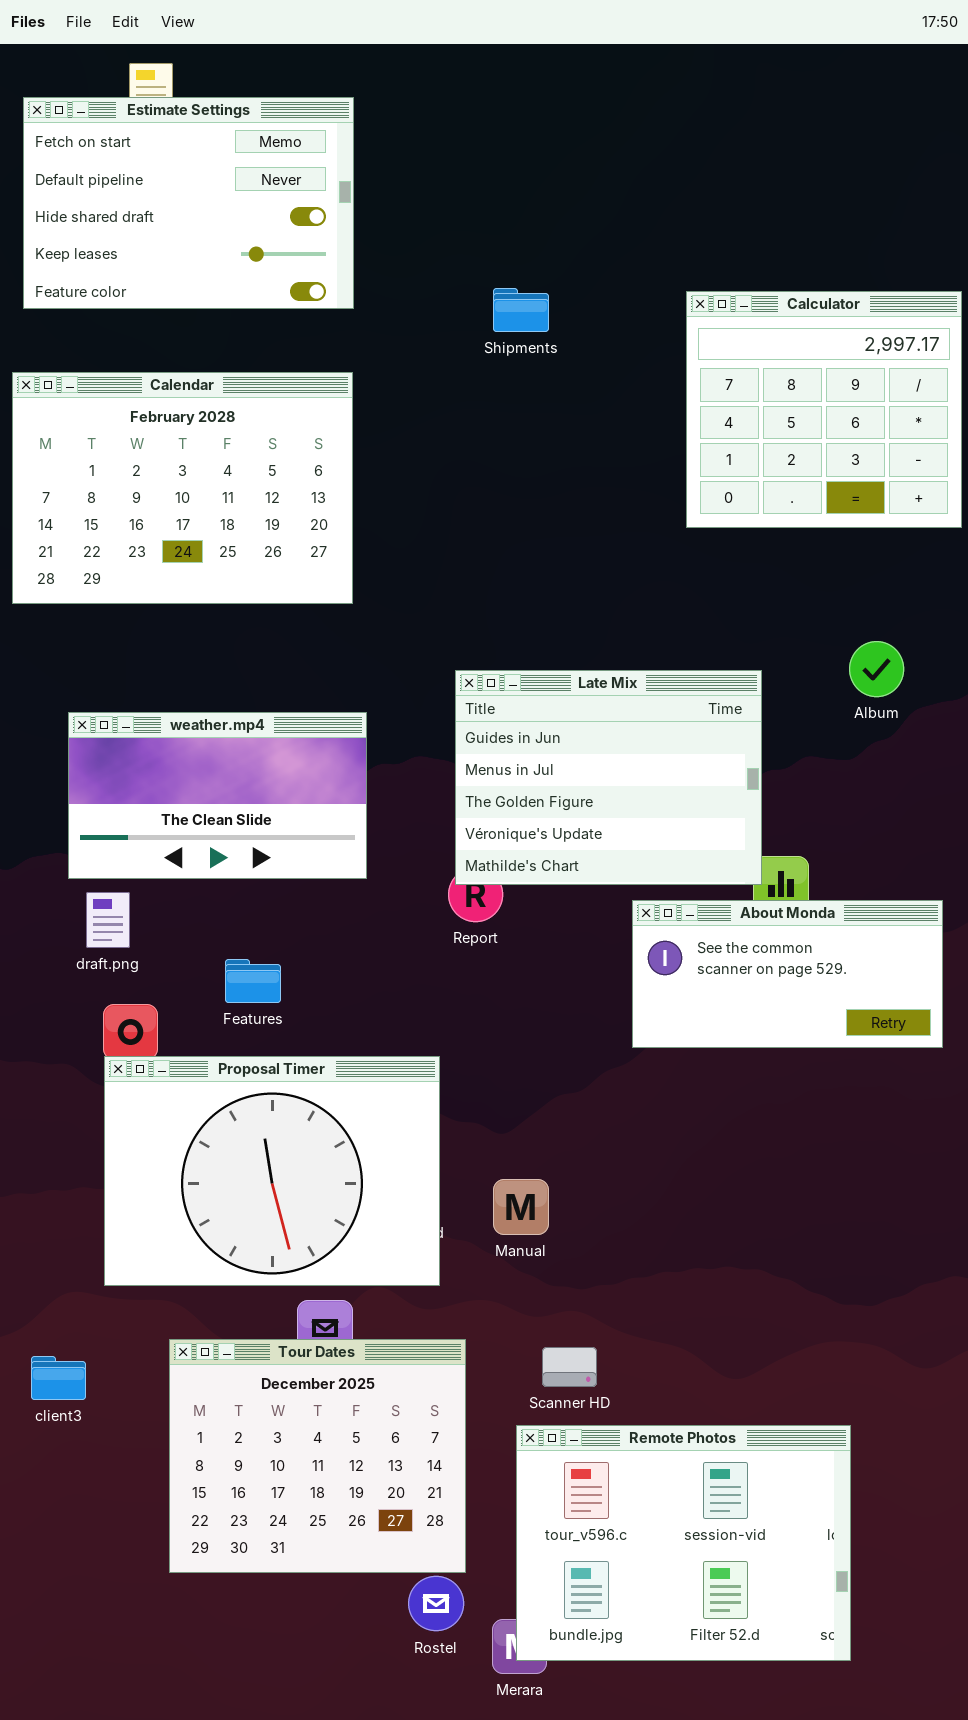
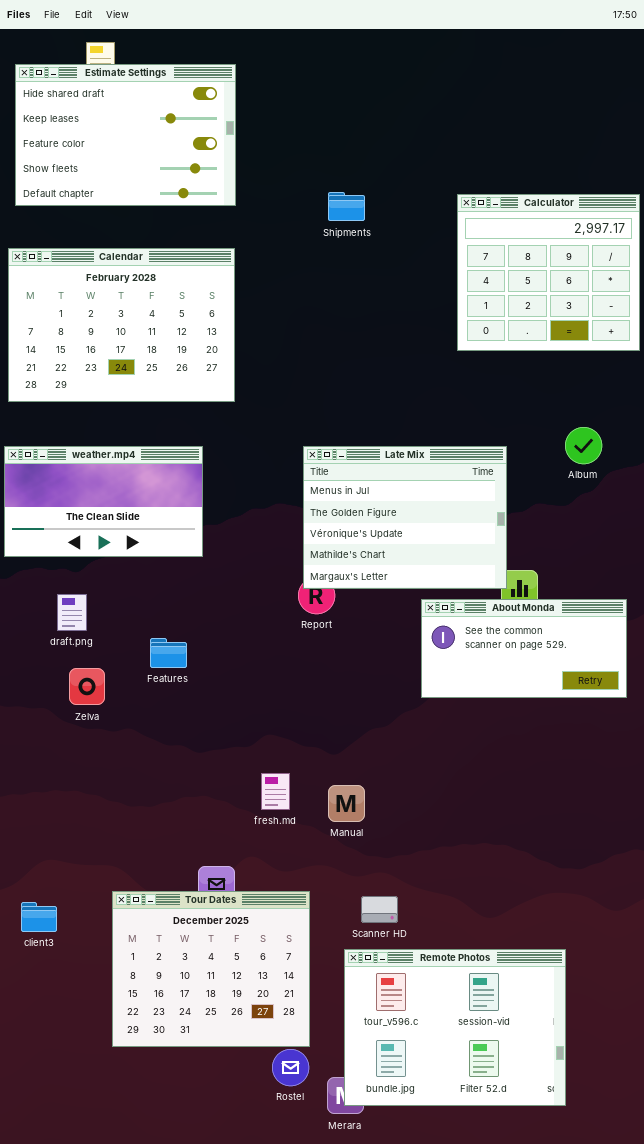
Estimate Settings: [23,97,354,309] -> [15,64,236,206], scrolled down 2 rows
Late Mix: [455,670,762,885] -> [303,446,507,589], scrolled down 1 row
weather.mp4: [68,712,367,879] -> [4,446,203,557], moved
Proposal Timer: [104,1056,440,1286] -> none, closed

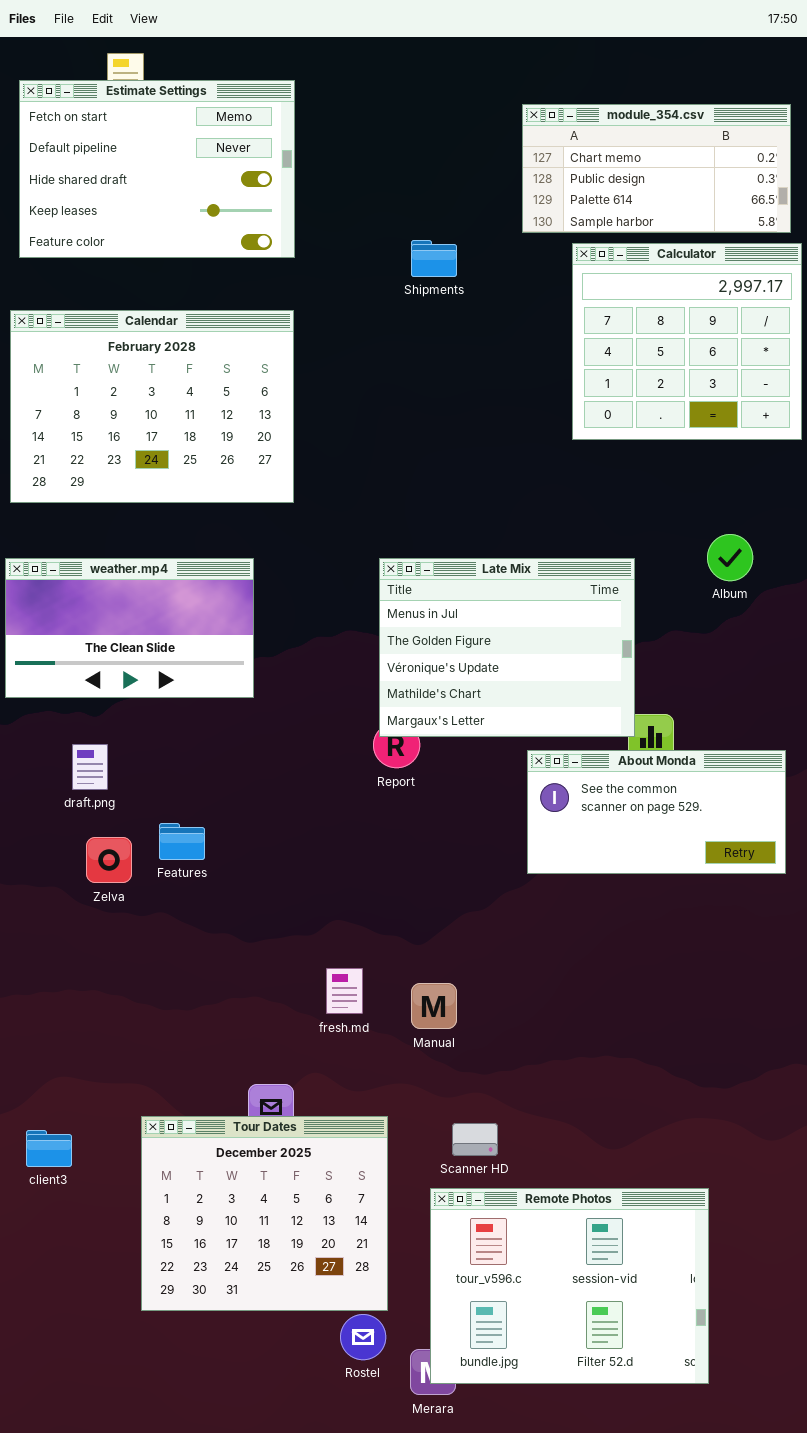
Estimate Settings: [15,64,236,206] -> [19,80,295,258], scrolled up 2 rows
module_354.csv: none -> [522,104,791,233], opened
Features: [150,638,187,668] -> [159,823,205,860], moved

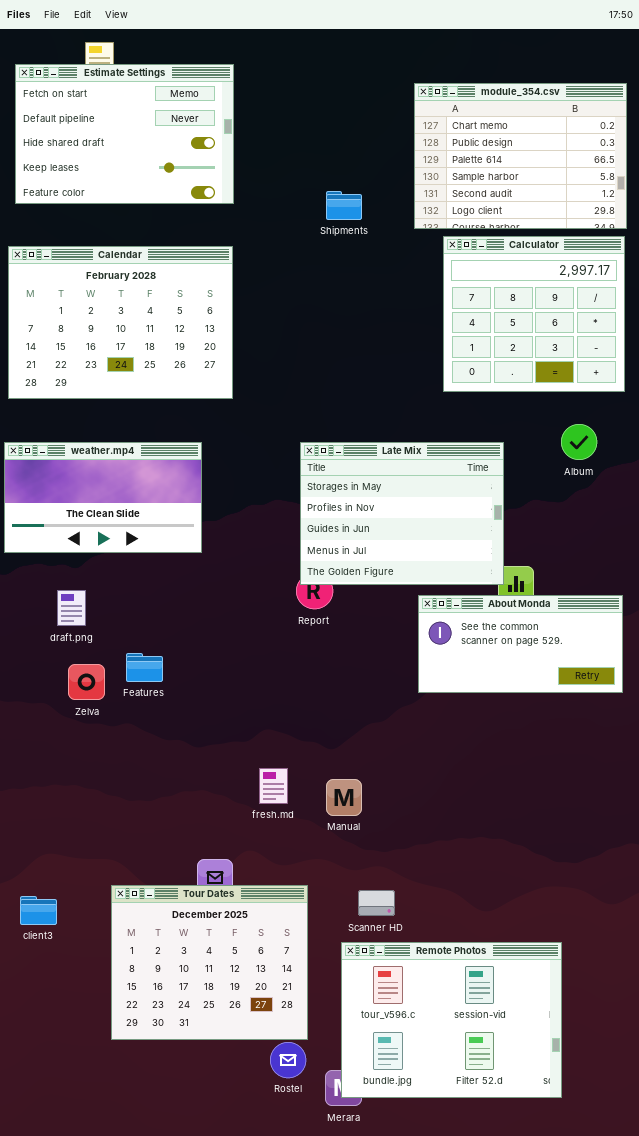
module_354.csv: [522,104,791,233] -> [414,83,627,229], resized
Calculator: [572,243,802,440] -> [443,236,625,392], moved
Late Mix: [379,558,635,737] -> [300,442,504,585], scrolled up 3 rows

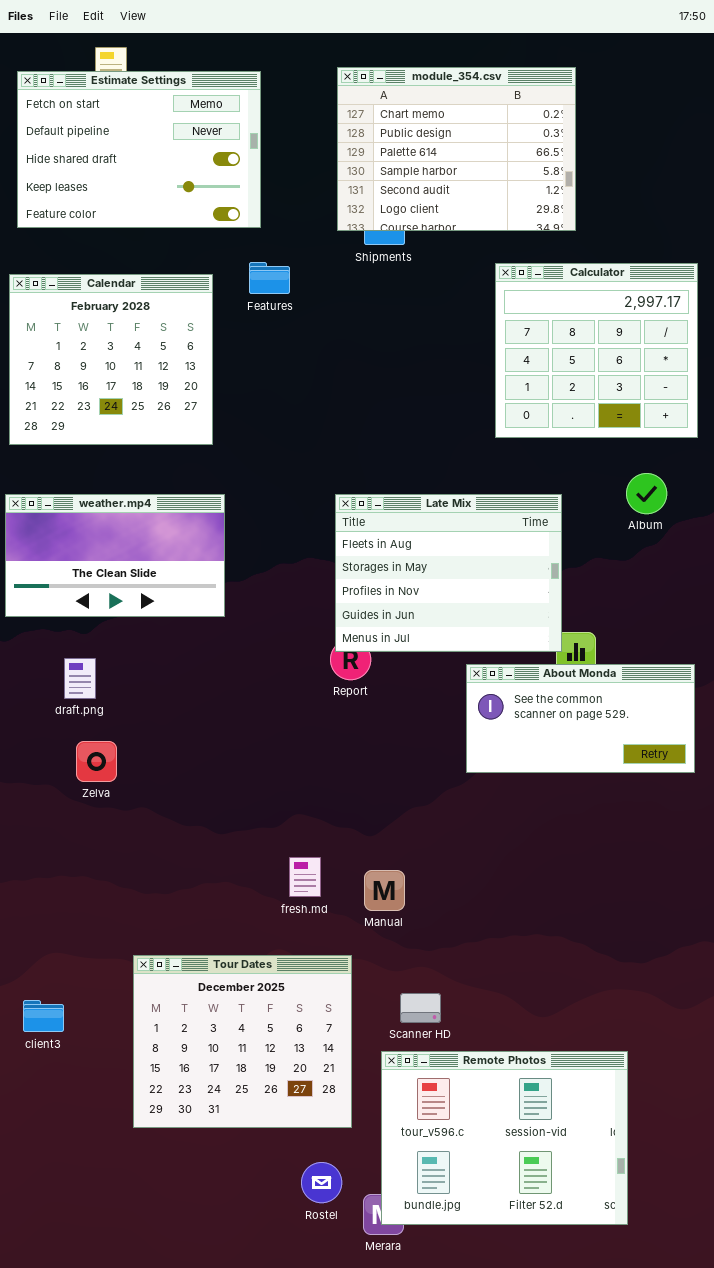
module_354.csv: [414,83,627,229] -> [337,67,576,231], moved
Calendar: [8,246,233,399] -> [9,274,213,445], resized
Late Mix: [300,442,504,585] -> [335,494,562,652], scrolled up 1 row
Features: [126,653,163,682] -> [249,262,290,294], moved
Tour Dates: [111,885,308,1040] -> [133,955,352,1128], moved

